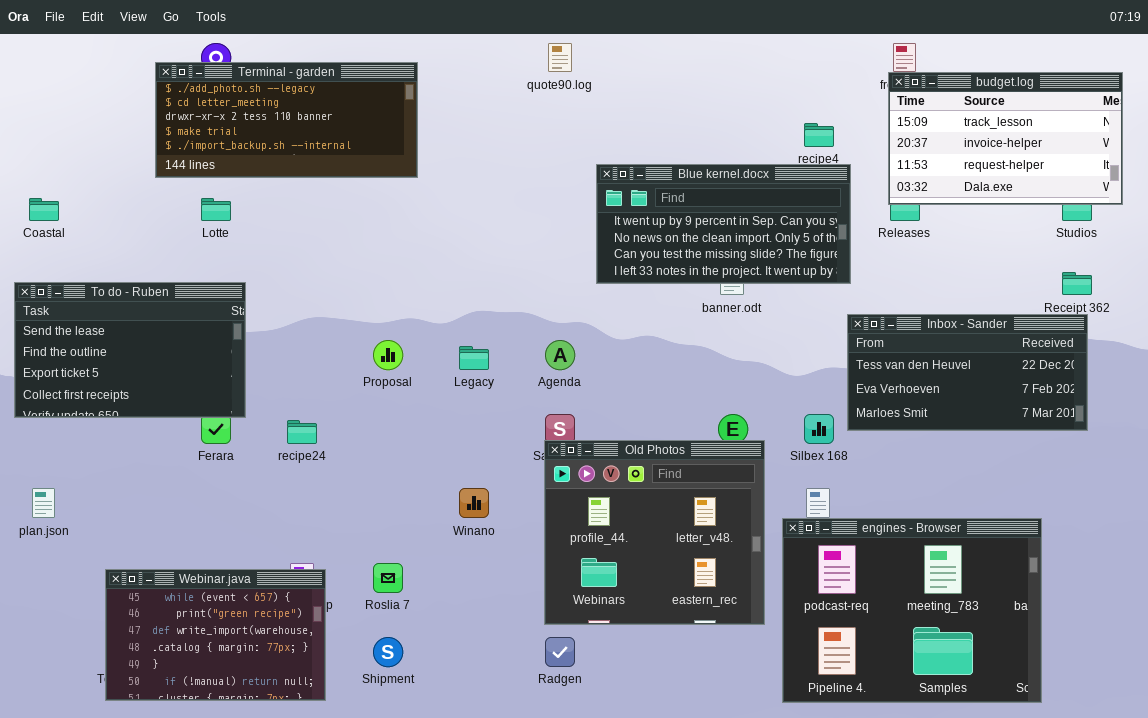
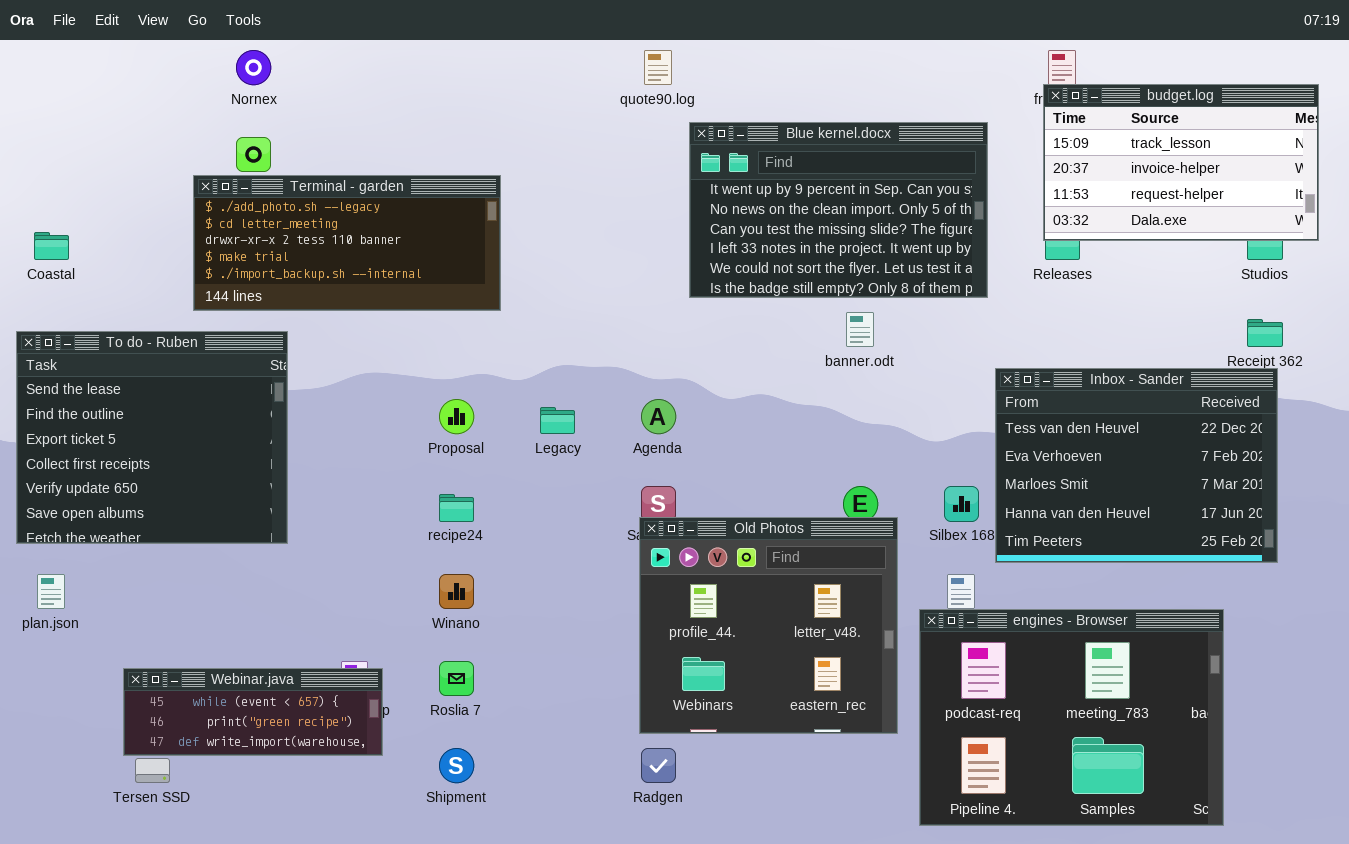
Terminal - garden: [155,62,418,178] -> [193,175,501,311], moved
Blue kernel.docx: [596,164,851,284] -> [689,122,988,298], moved, resized
To do - Ruben: [14,282,246,418] -> [16,331,288,544], resized
Inbox - Sander: [847,314,1088,431] -> [995,368,1278,563], resized
recipe24: [287,420,317,444] -> [439,494,474,522], moved
Winano: [459,488,489,518] -> [439,574,474,609], moved
Webinar.java: [105,569,326,701] -> [123,668,383,756], resized

